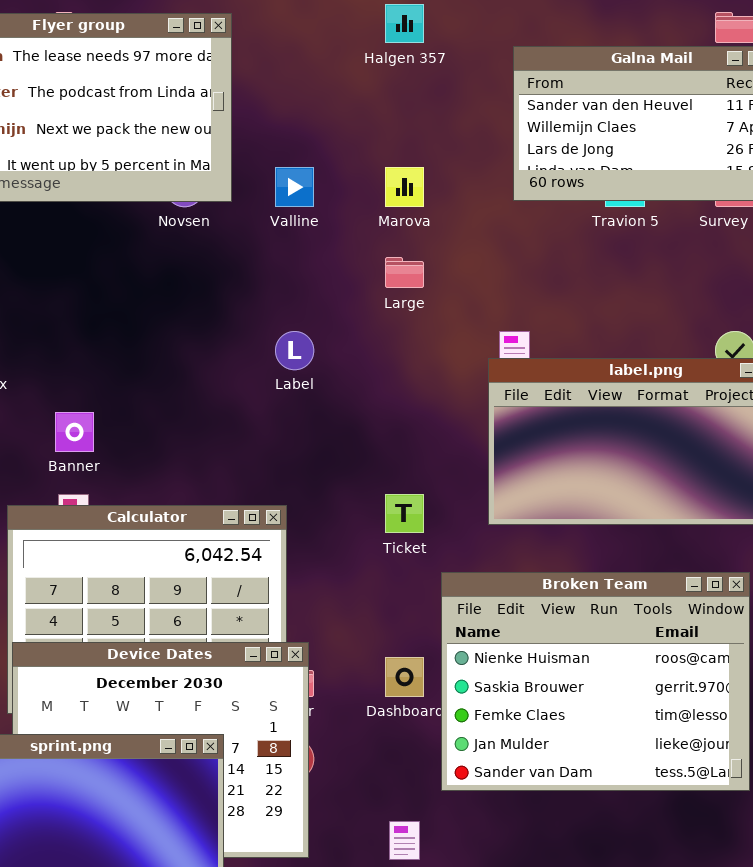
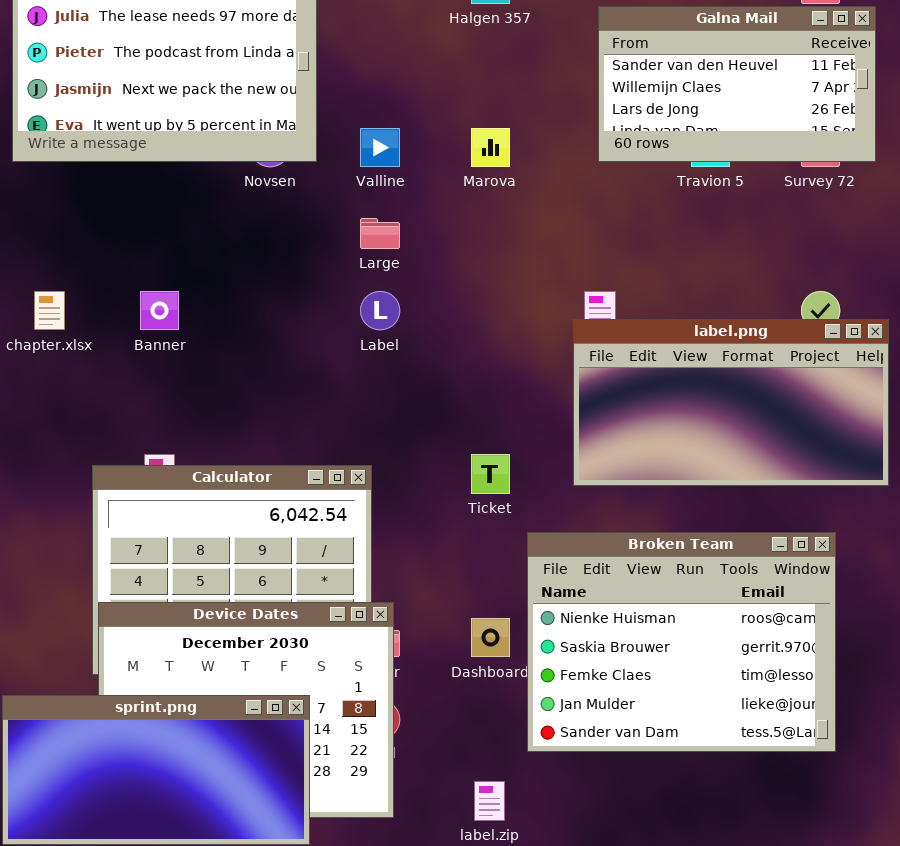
Large: [385,257,424,288] -> [360,218,400,249], moved
Banner: [55,412,94,452] -> [140,291,179,330], moved

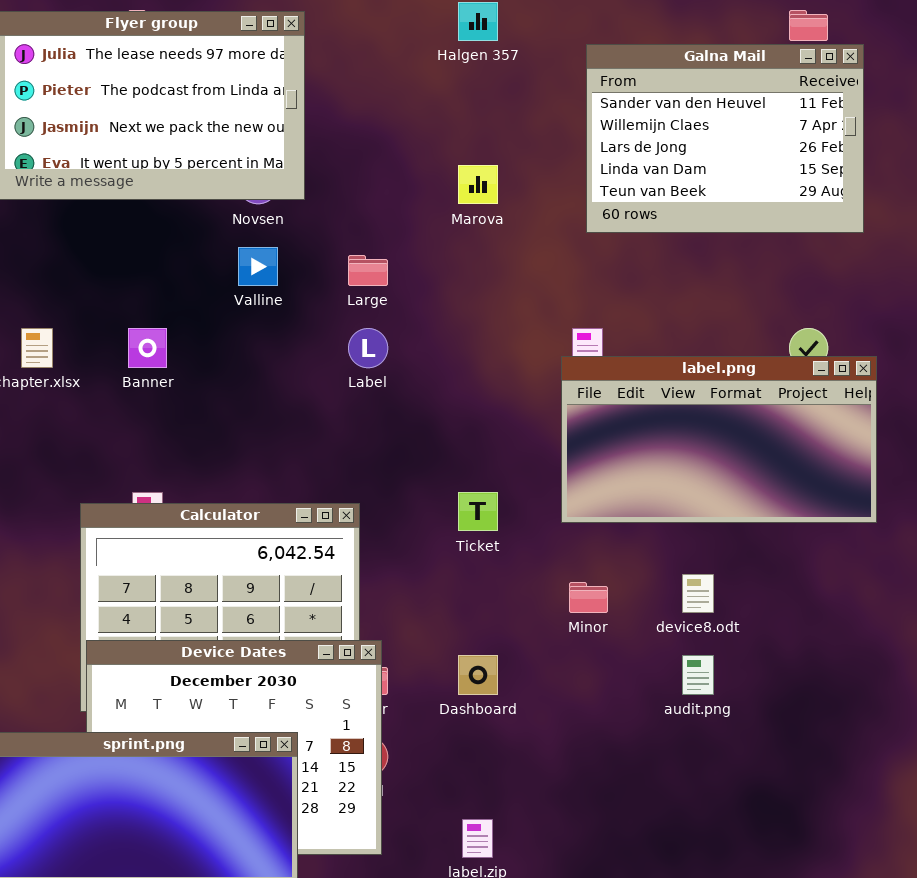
Galna Mail: [598,6,876,162] -> [586,44,864,233], resized
Valline: [360,128,400,167] -> [238,247,278,286], moved
Broken Team: [527,532,836,752] -> none, closed

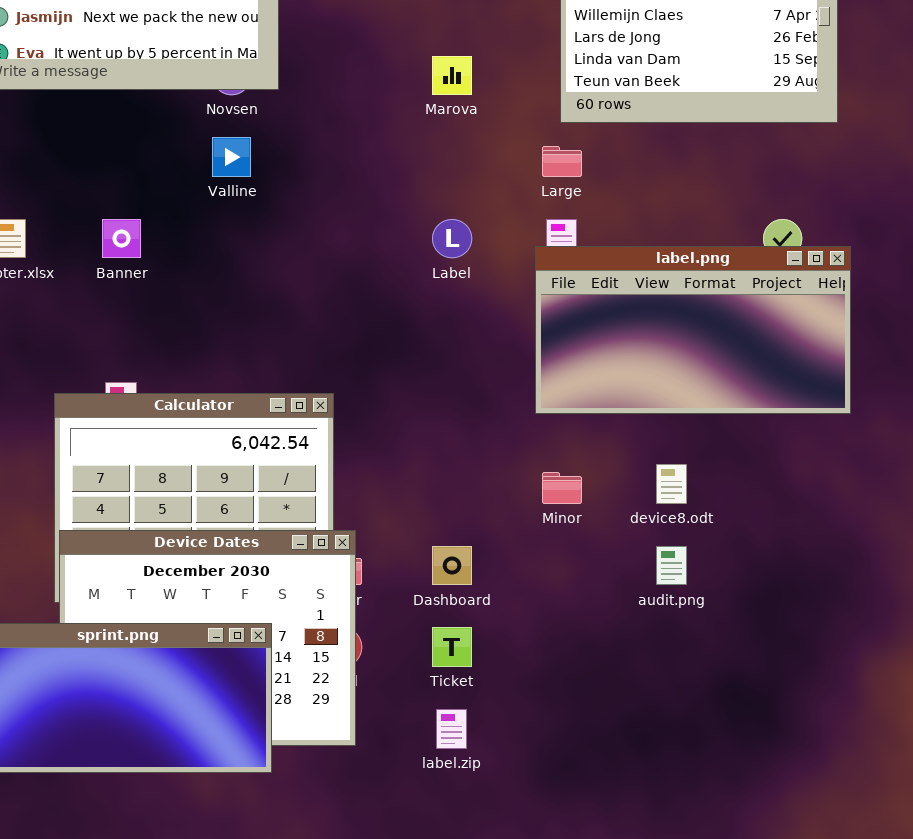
Large: [348,255,388,286] -> [542,146,582,177], moved
Label: [348,328,388,368] -> [432,219,472,258], moved
Ticket: [458,492,498,531] -> [432,627,472,667], moved

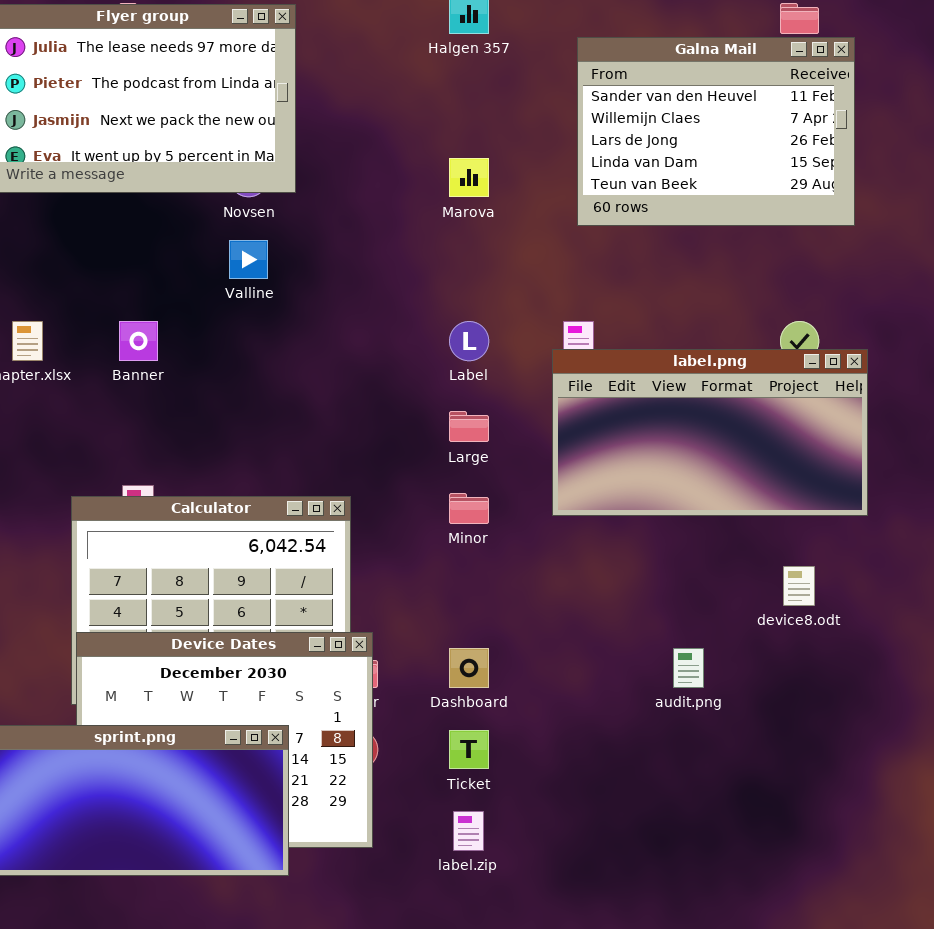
Large: [542,146,582,177] -> [449,411,489,442], moved
device8.odt: [656,464,687,504] -> [783,566,815,606], moved
Minor: [542,472,582,504] -> [449,493,489,524], moved

